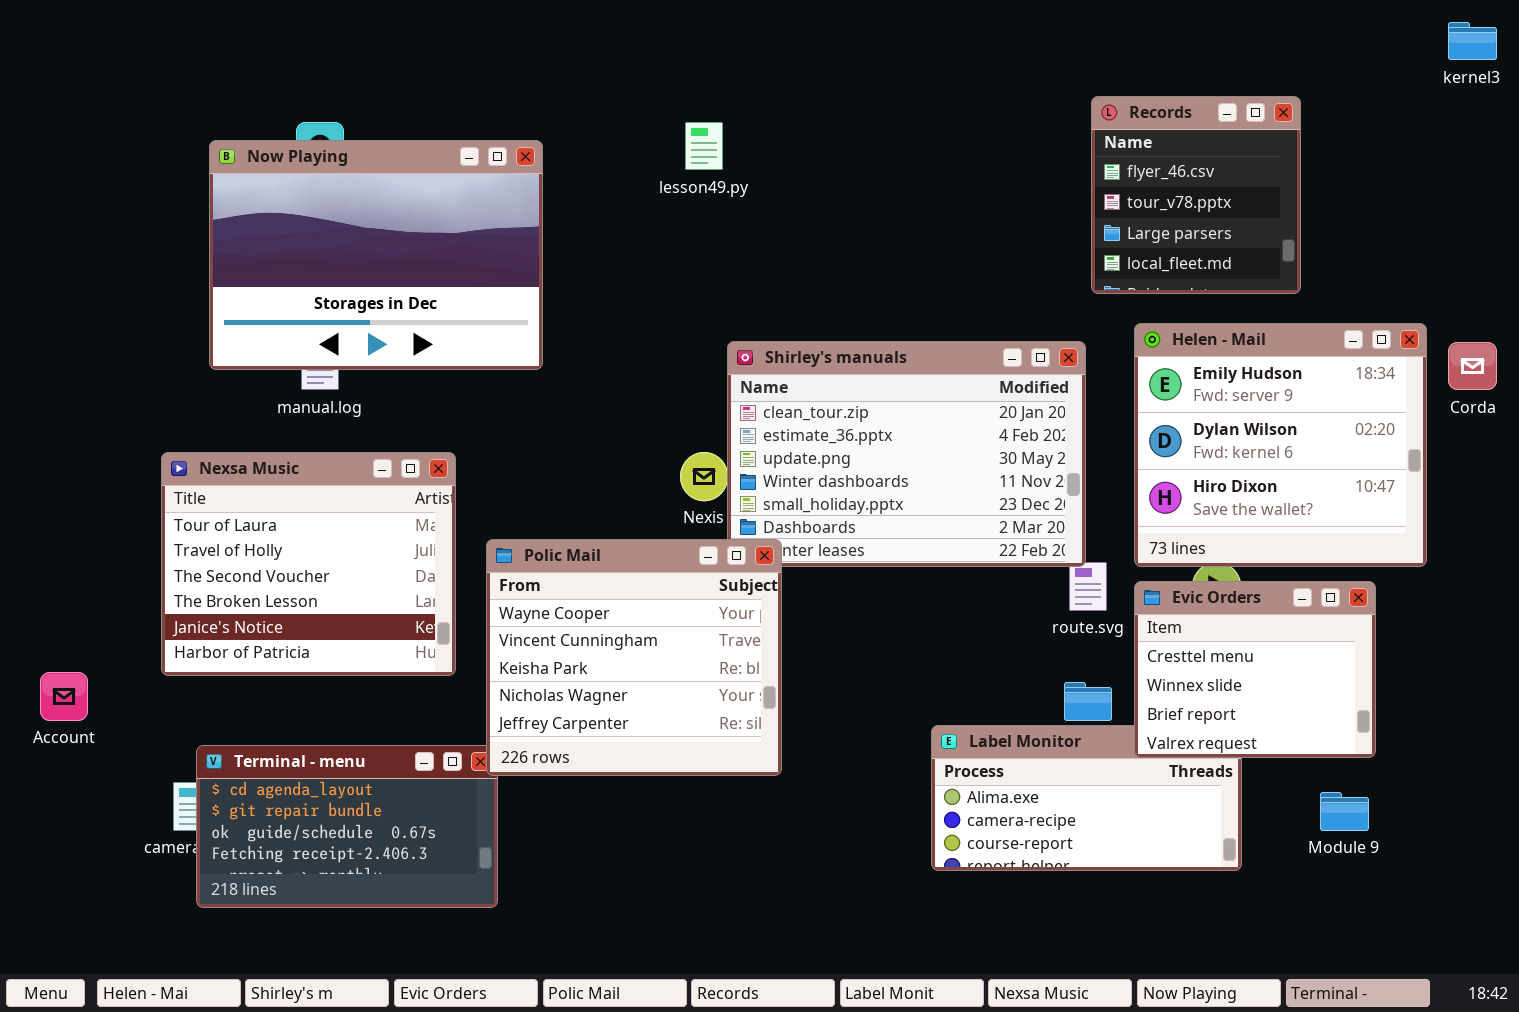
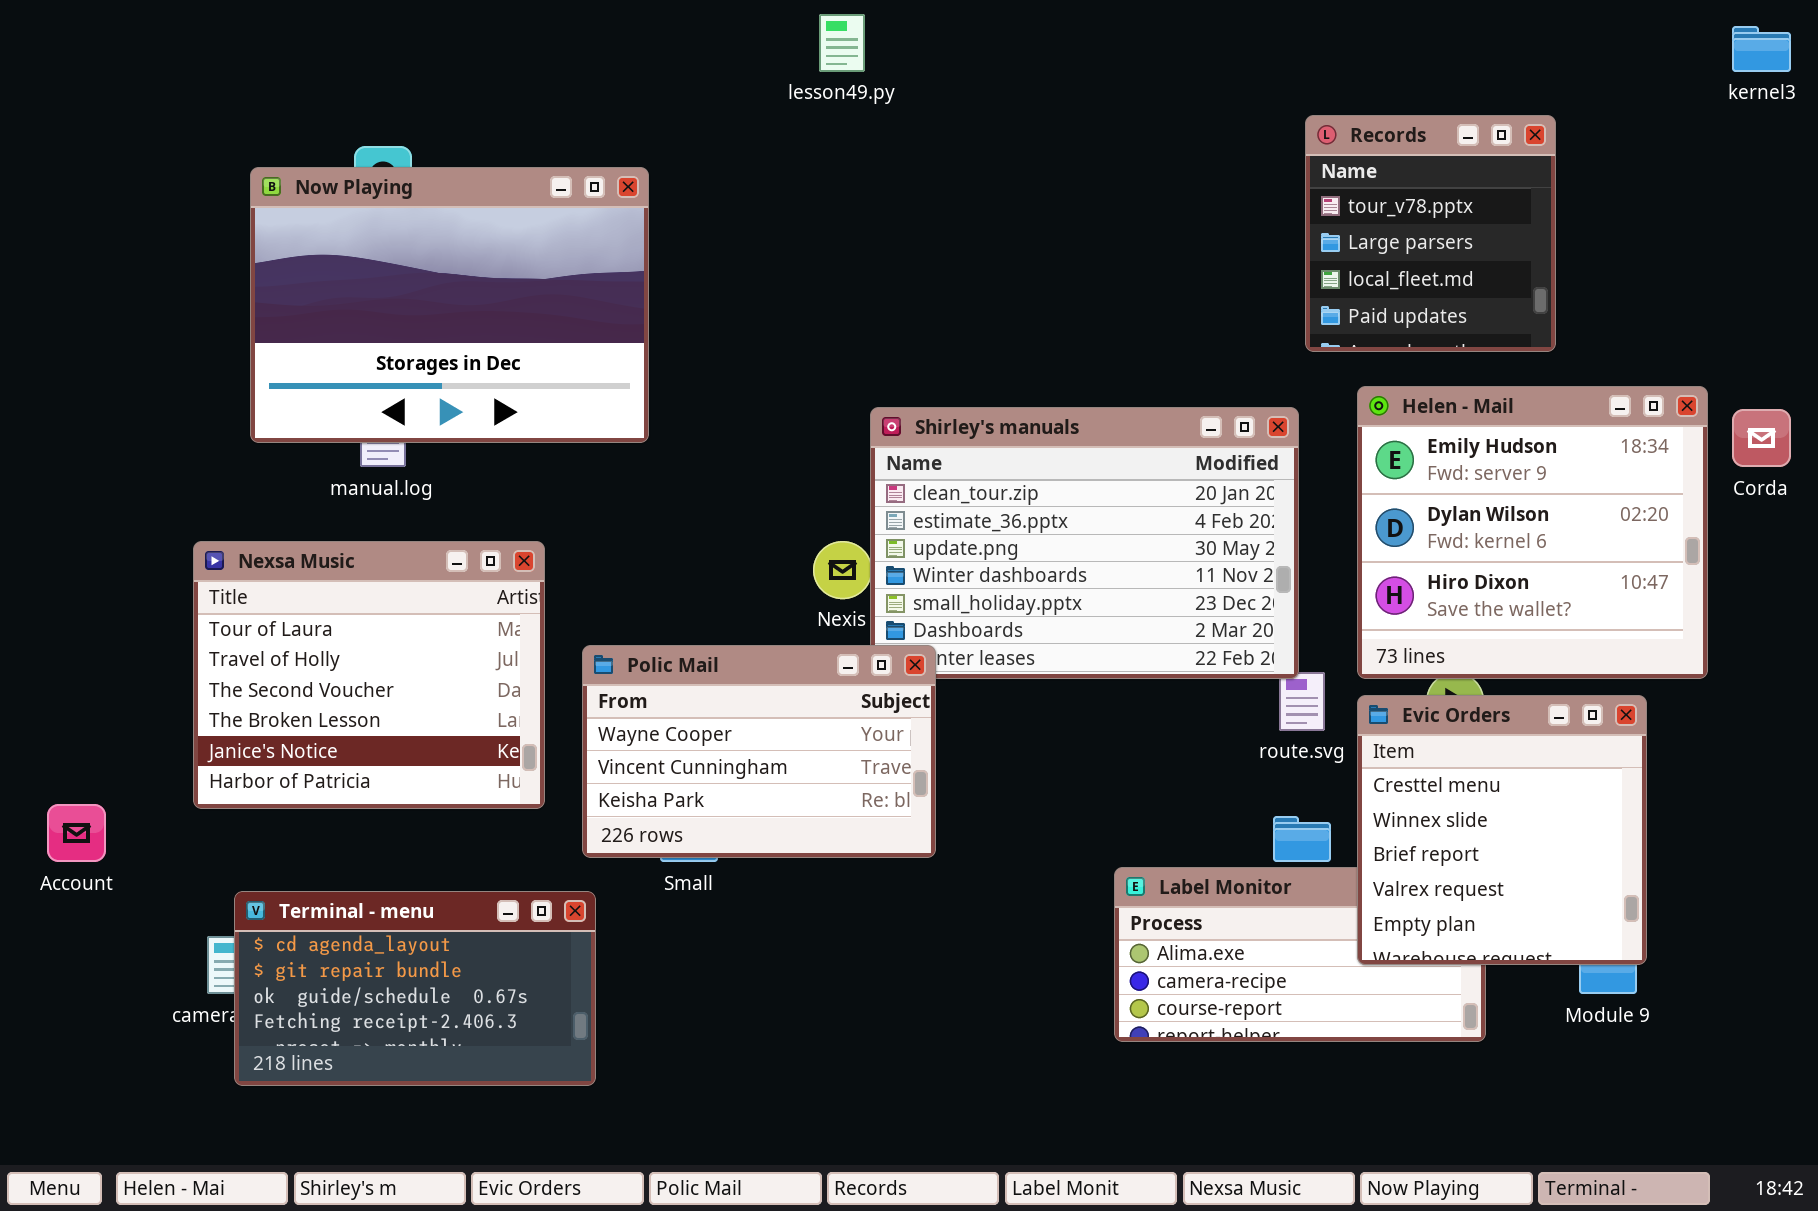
Records: [1091,96,1301,294] -> [1305,115,1556,352], scrolled down 1 row
lesson49.py: [685,122,723,170] -> [819,14,865,72], moved
Polic Mail: [486,539,782,776] -> [582,645,936,858], resized
Evic Orders: [1134,581,1376,758] -> [1357,695,1647,965], resized

